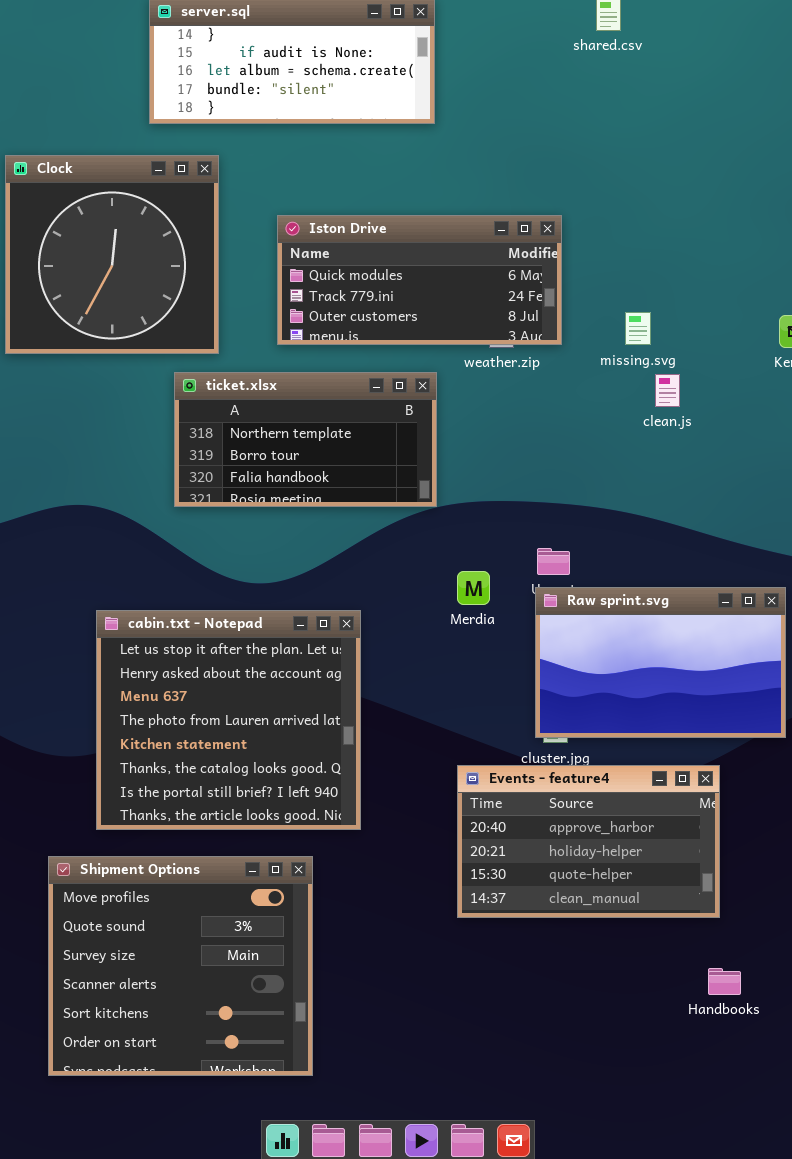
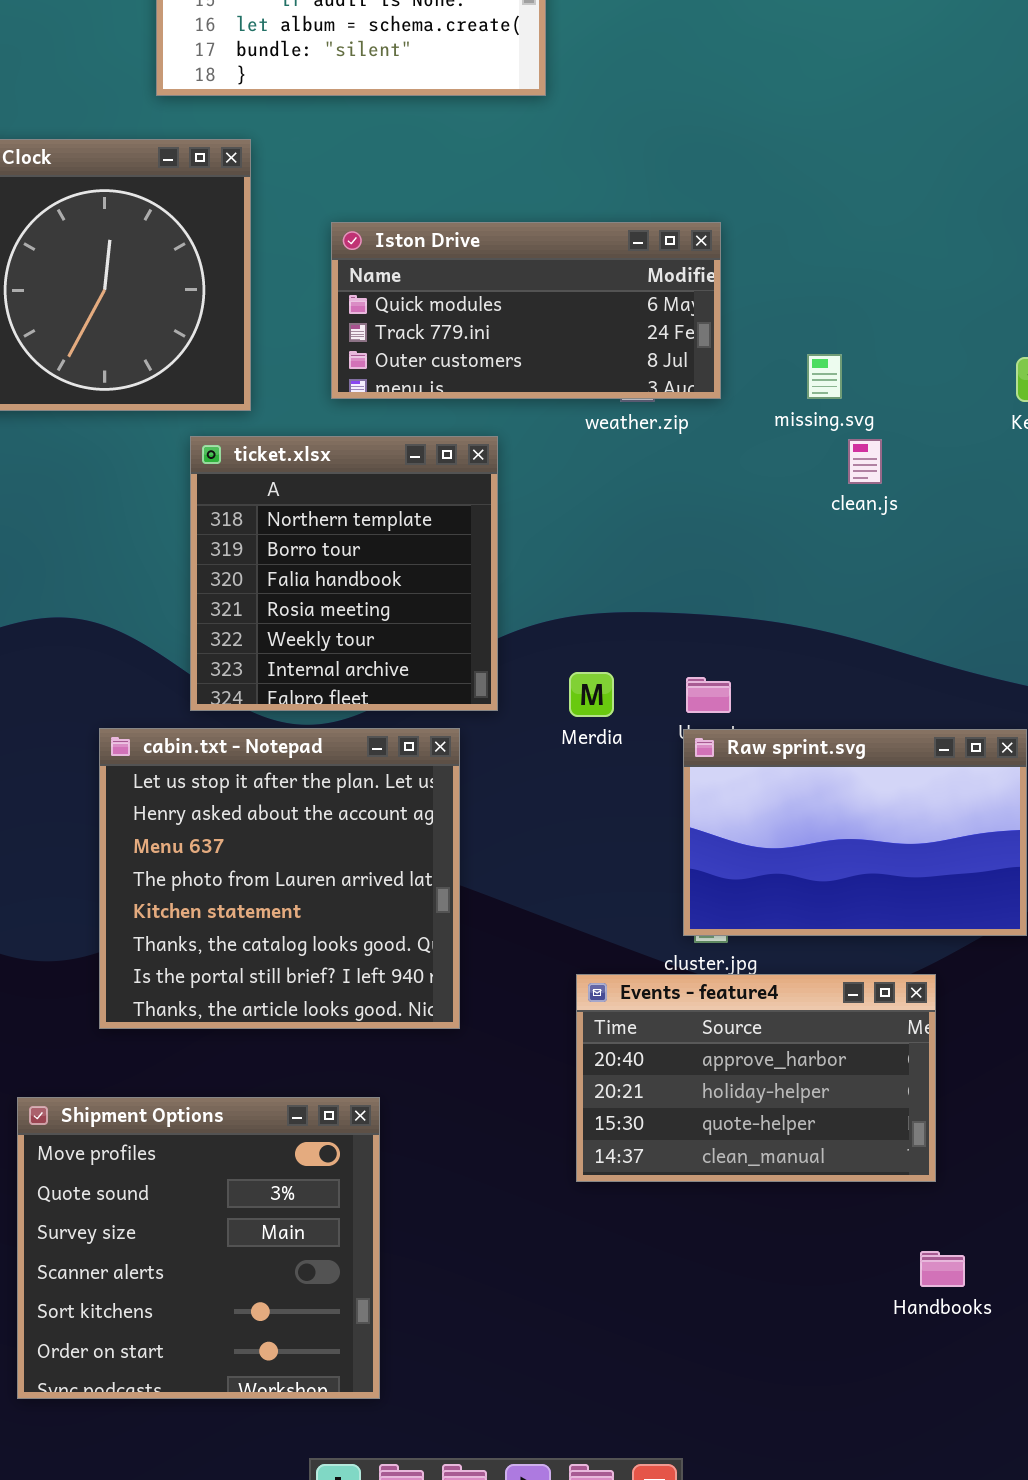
ticket.xlsx: [174,372,437,507] -> [190,436,498,711], resized
Merdia: [457,571,490,605] -> [569,672,614,717], moved
cabin.txt - Notepad: [96,610,361,830] -> [99,728,460,1029], moved

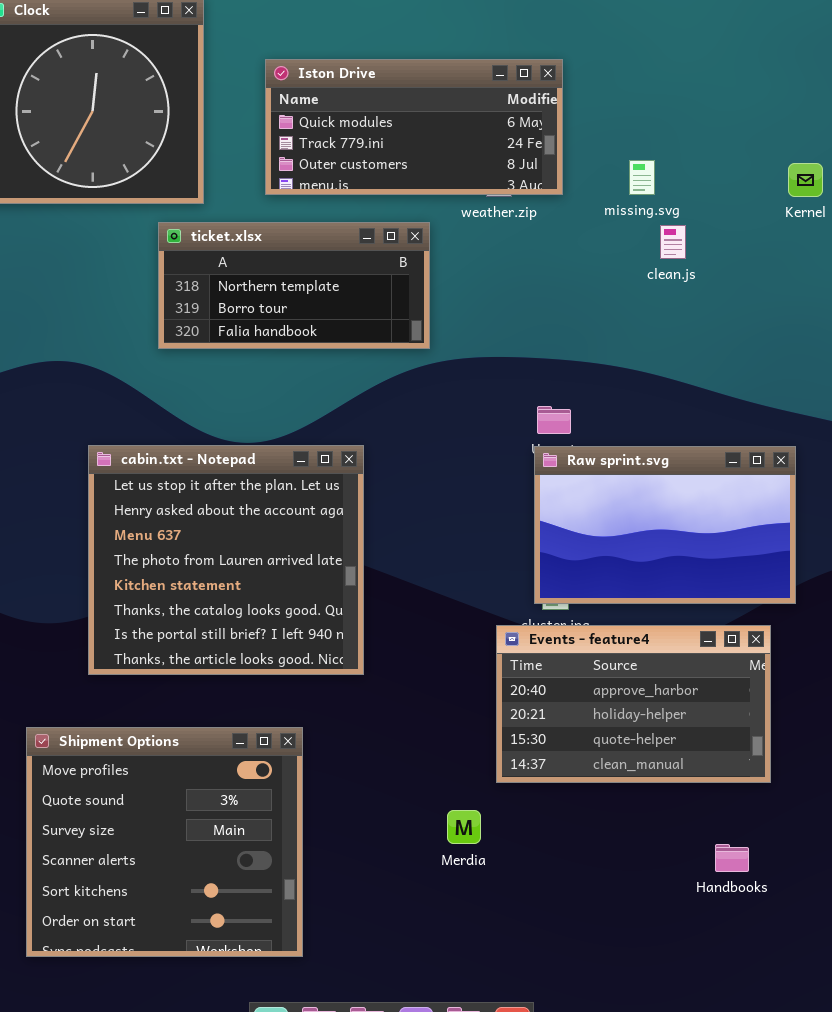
ticket.xlsx: [190,436,498,711] -> [158,222,430,349], resized
Merdia: [569,672,614,717] -> [447,810,481,844], moved
Events - feature4: [576,974,936,1182] -> [496,625,771,783], moved

